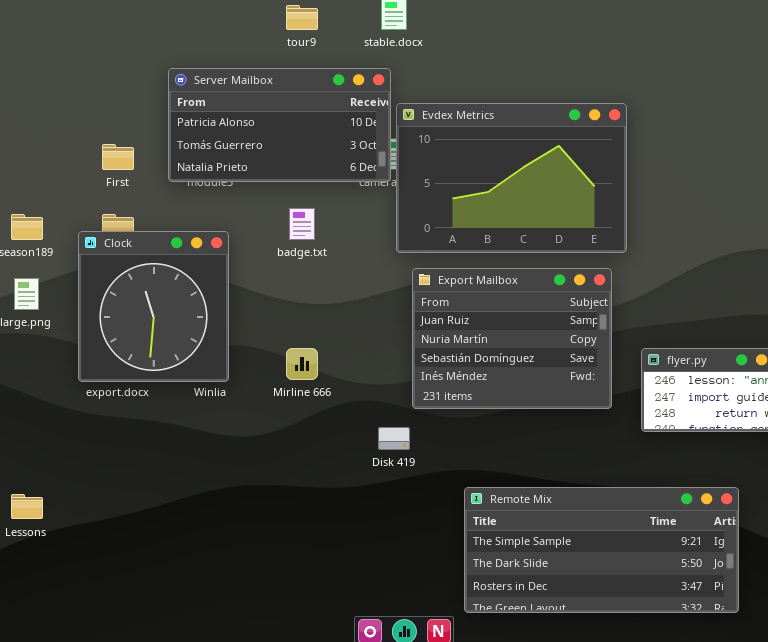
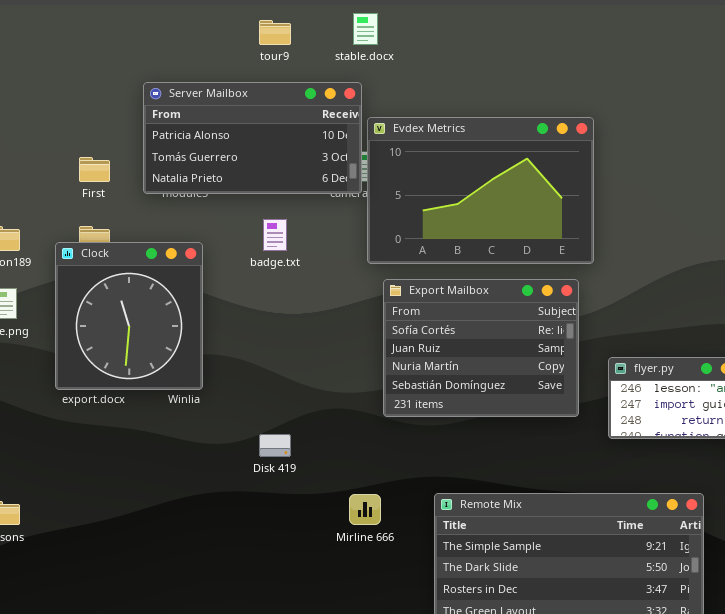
Export Mailbox: [412,268,612,409] -> [383,279,579,417], scrolled up 1 row
Mirline 666: [286,348,318,380] -> [349,494,381,525], moved
Disk 419: [378,427,410,450] -> [259,434,291,457], moved

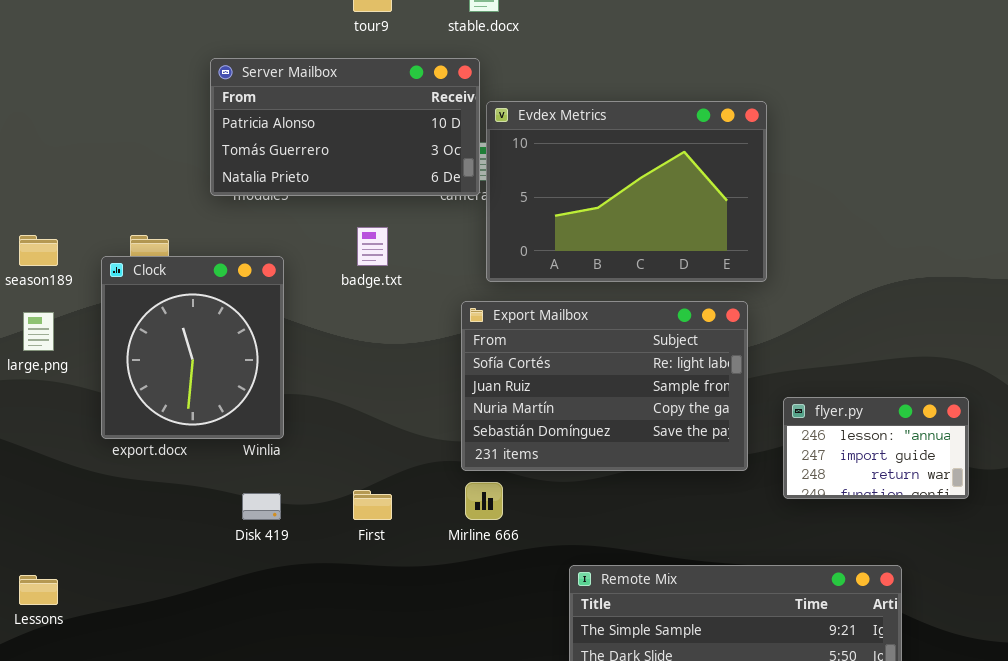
First: [79,157,110,182] -> [353,490,392,520], moved
Export Mailbox: [383,279,579,417] -> [461,301,748,471], resized
Disk 419: [259,434,291,457] -> [242,493,281,520], moved
Mirline 666: [349,494,381,525] -> [465,482,503,520], moved

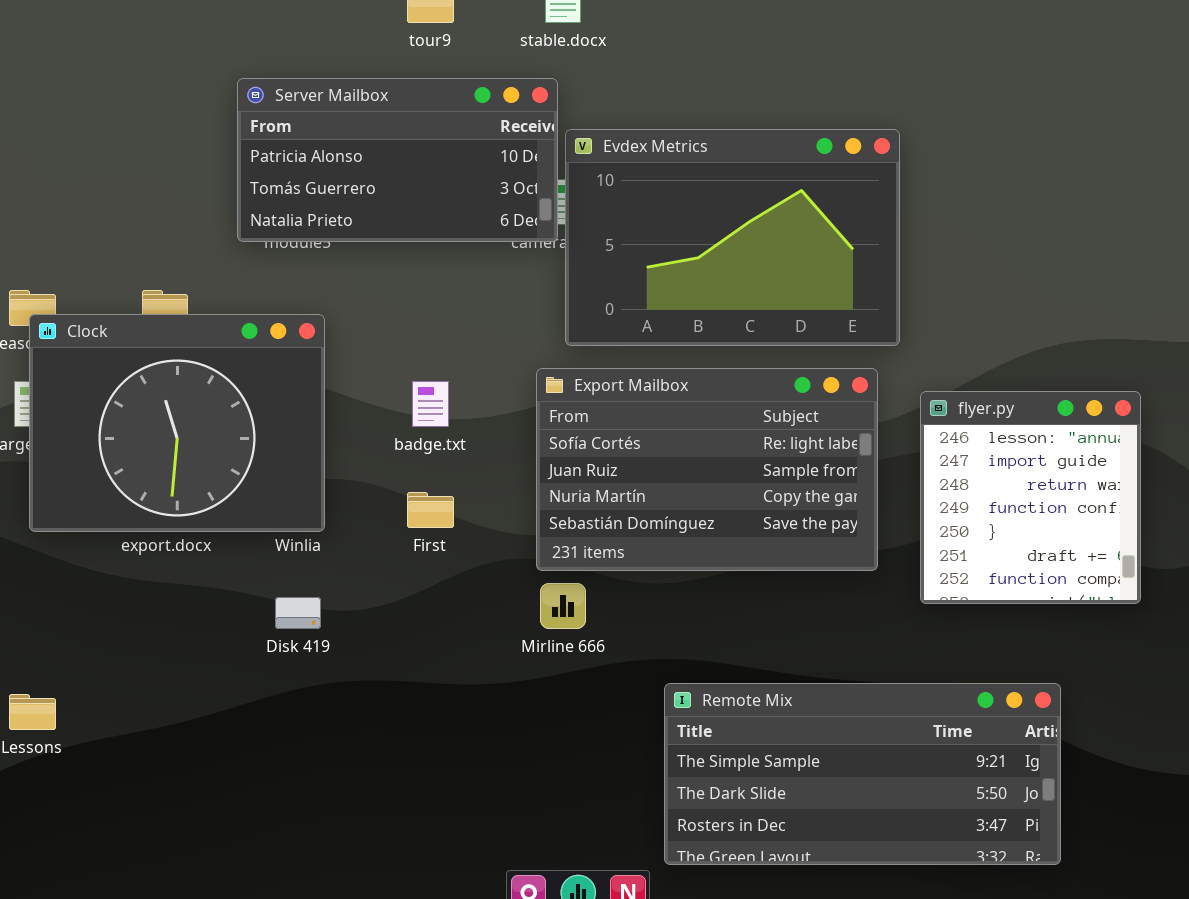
badge.txt: [357,227,388,266] -> [412,381,449,427], moved
Clock: [101,256,284,439] -> [29,314,325,532], resized
flyer.py: [783,397,969,499] -> [920,391,1141,604], resized
First: [353,490,392,520] -> [407,492,454,528], moved

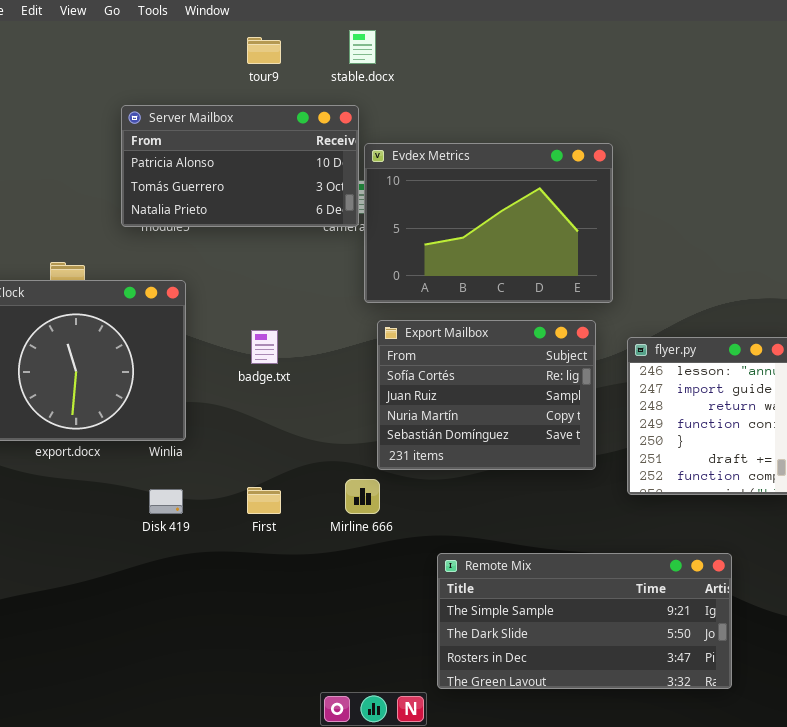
Export Mailbox: [536,368,878,571] -> [377,320,596,470], resized
First: [407,492,454,528] -> [247,487,281,514], moved

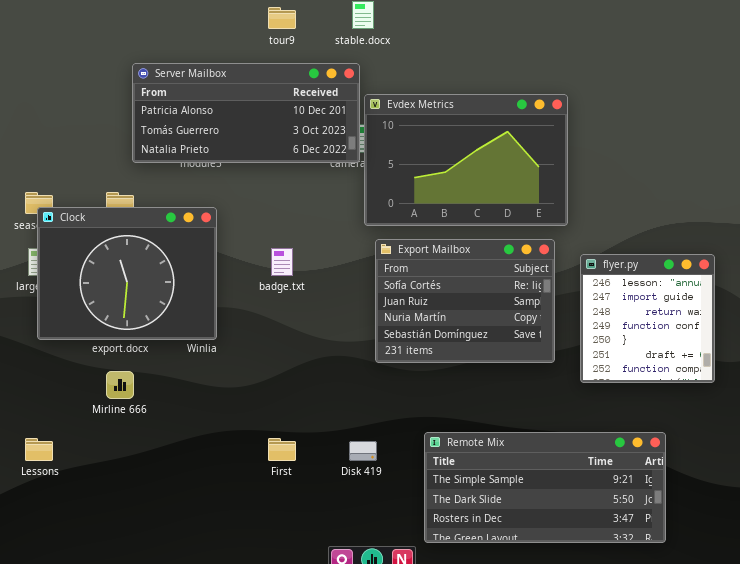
Server Mailbox: [121,105,359,227] -> [132,63,360,163], resized
Mirline 666: [345,479,380,514] -> [106,371,134,399], moved
First: [247,487,281,514] -> [268,438,296,461], moved
Disk 419: [149,489,183,514] -> [349,441,377,461], moved

